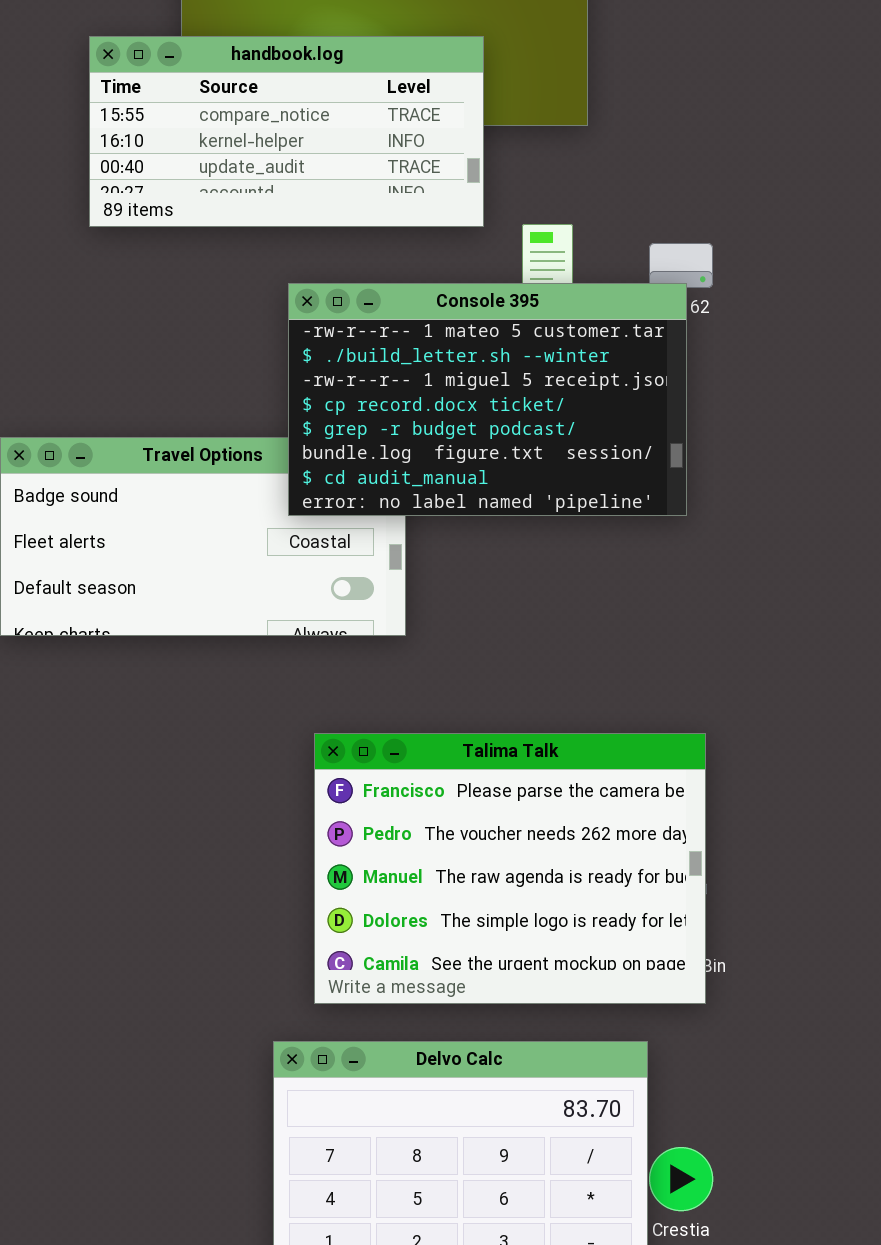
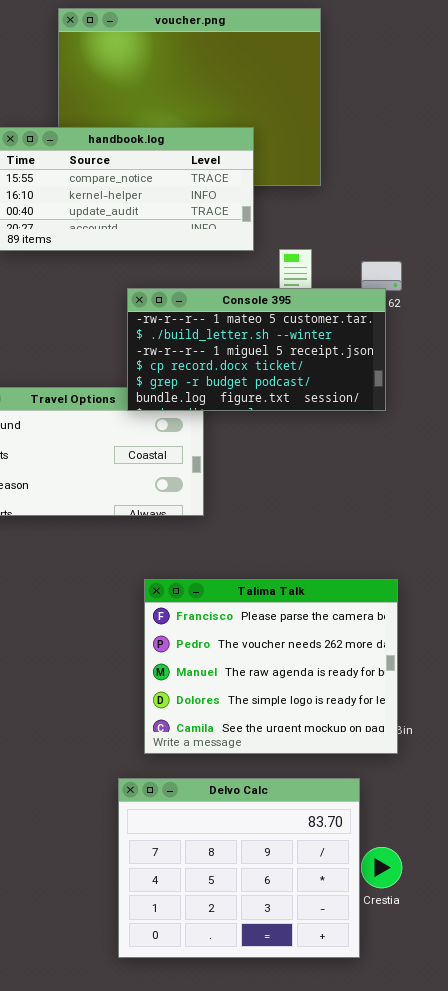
Console 395: [288,283,687,516] -> [127,288,386,411], resized

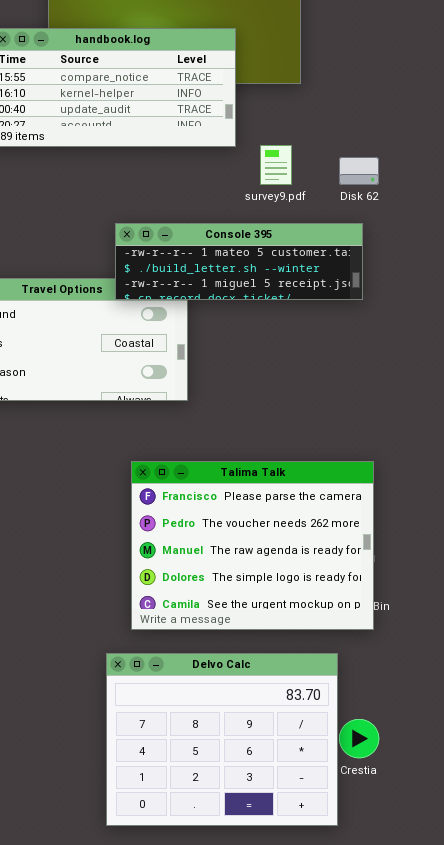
Console 395: [127,288,386,411] -> [115,223,363,300], resized

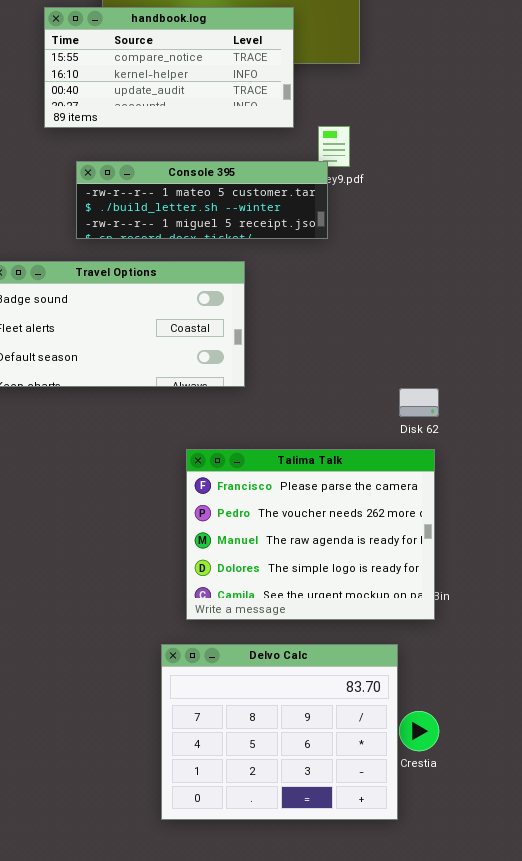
Disk 62: [339,157,379,185] -> [399,388,439,417], moved
Console 395: [115,223,363,300] -> [76,161,328,239], moved

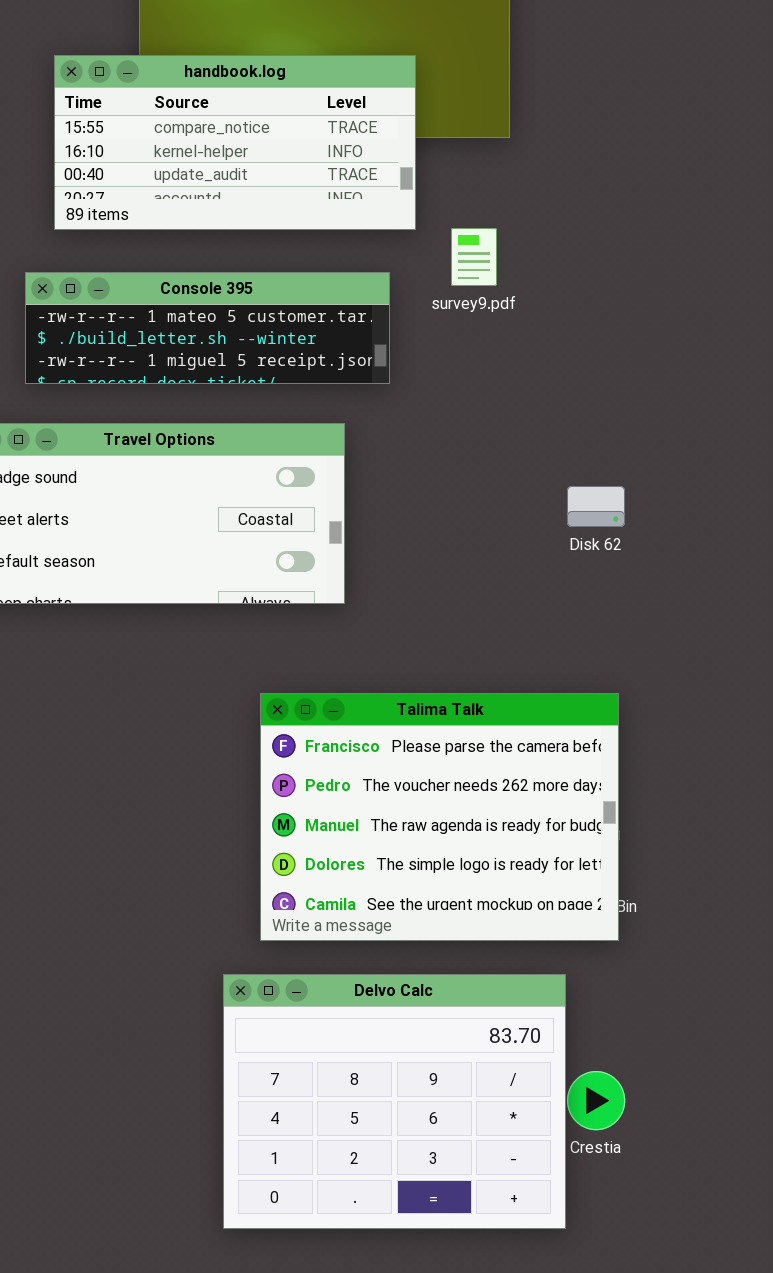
Console 395: [76,161,328,239] -> [25,272,390,384], moved
Disk 62: [399,388,439,417] -> [567,486,625,527], moved

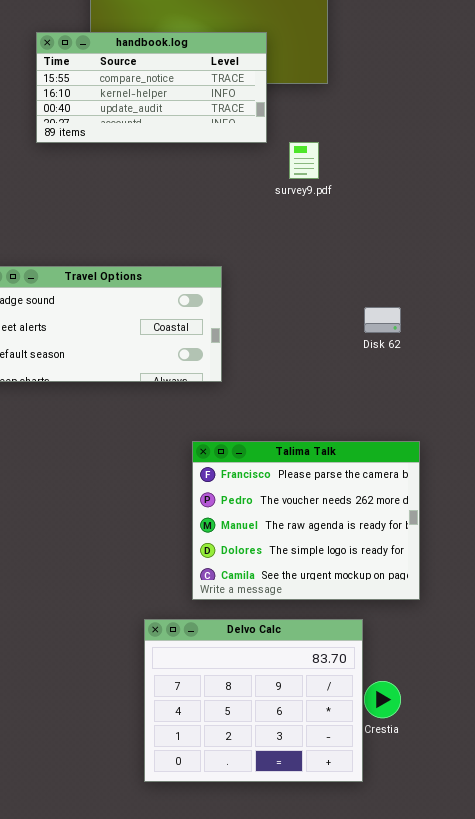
Console 395: [25,272,390,384] -> none, closed
Talima Talk: [260,693,619,941] -> [192,441,420,600], moved

